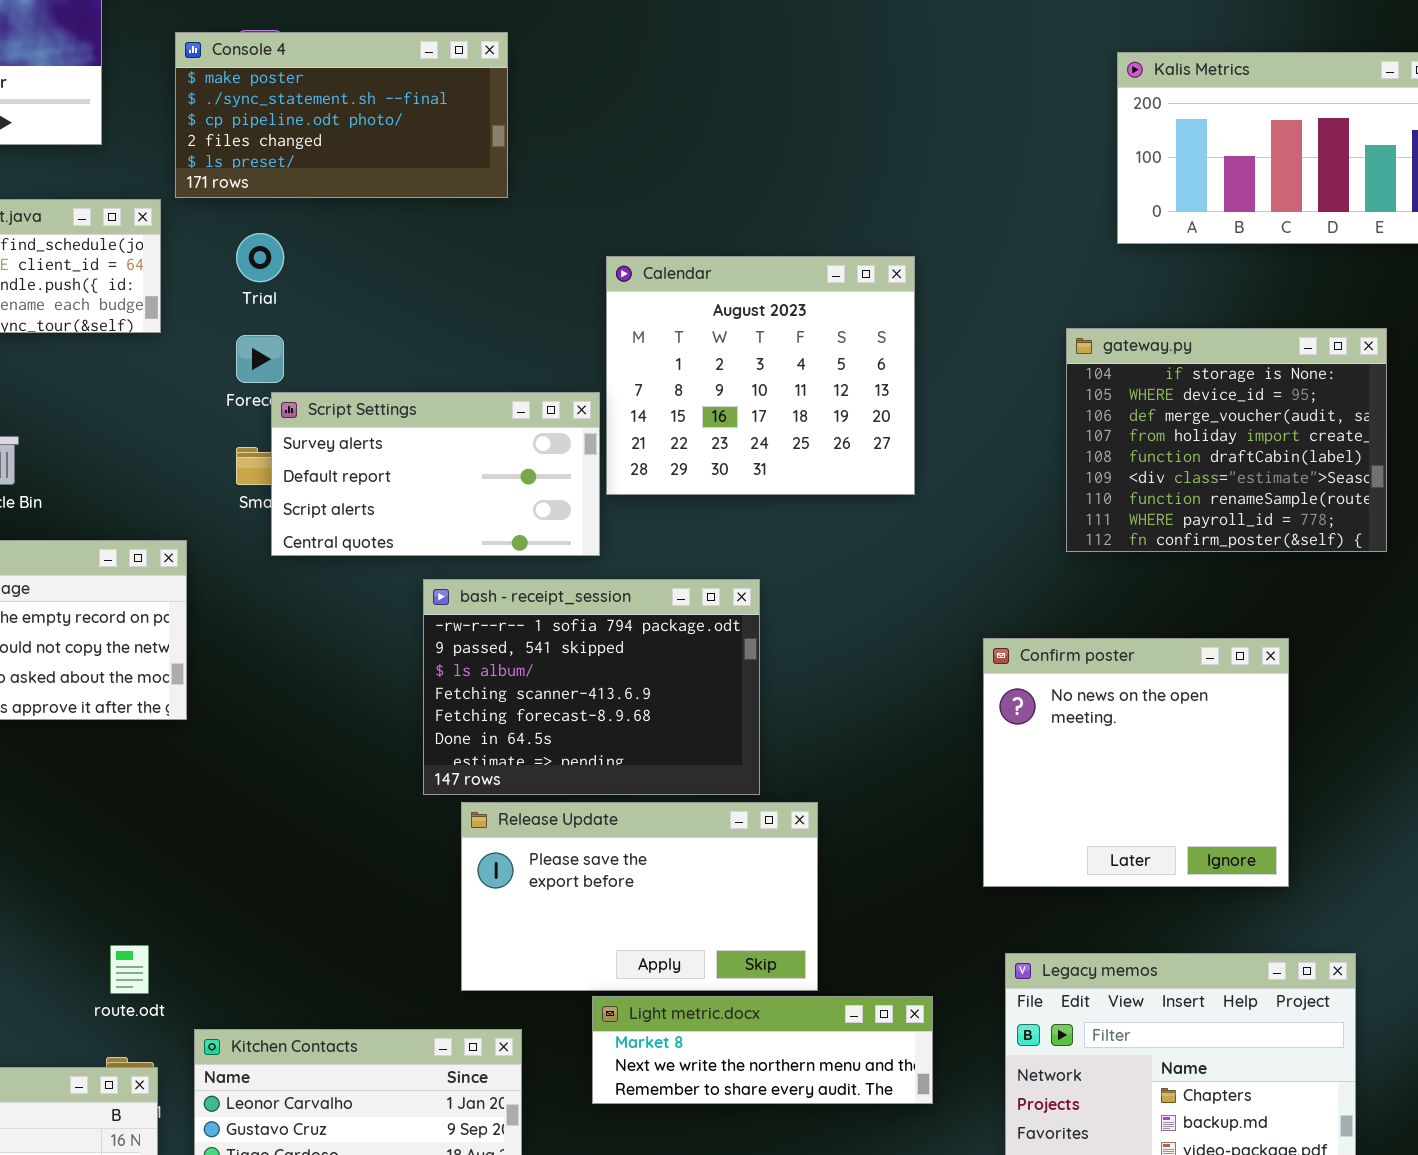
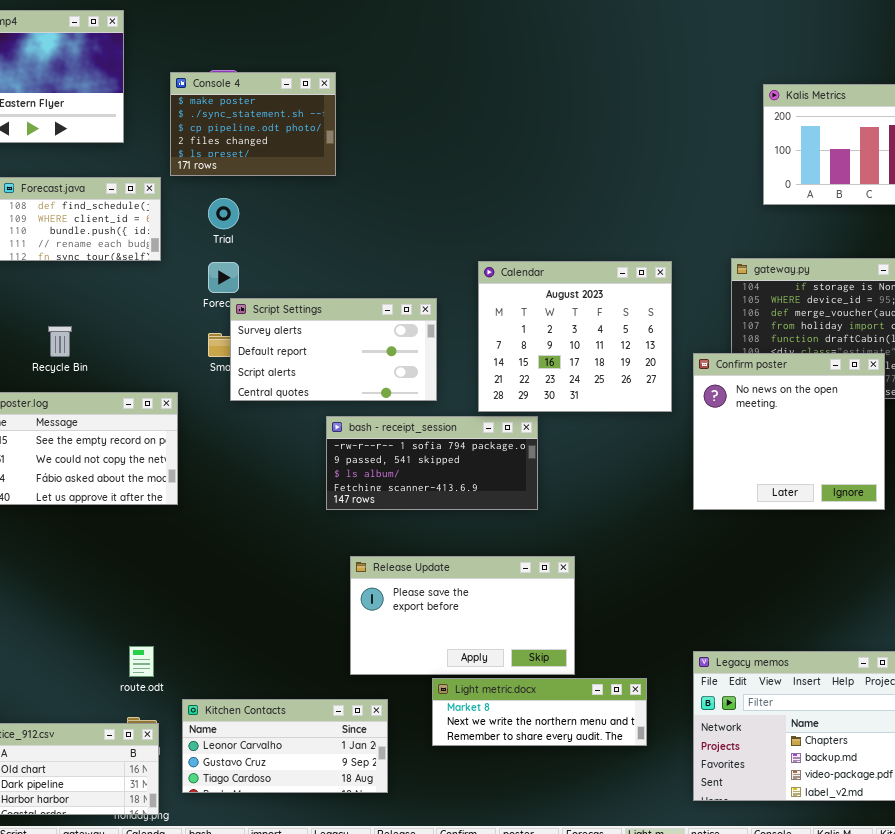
Console 4: [175,32,508,198] -> [170,72,336,176], resized
Calendar: [606,256,915,495] -> [478,261,672,412], moved
bash - receipt_session: [423,579,760,795] -> [326,416,538,510], resized
Confirm poster: [983,638,1289,887] -> [693,353,885,510], moved

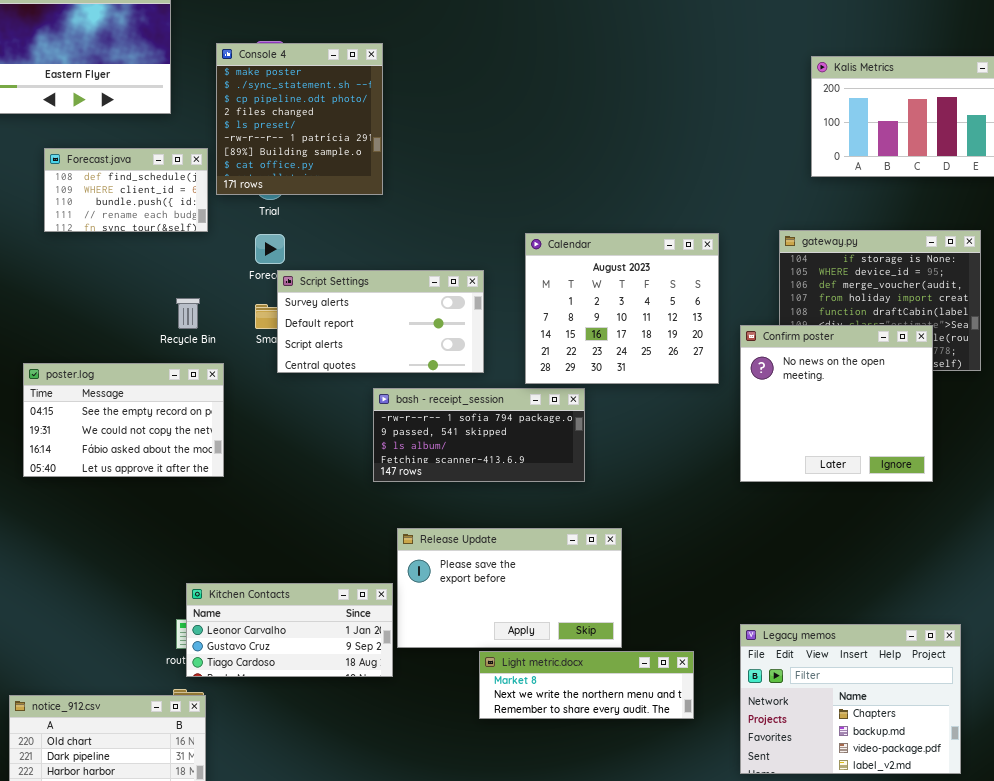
Console 4: [170,72,336,176] -> [216,43,383,195], resized
Recycle Bin: [48,326,72,357] -> [176,298,200,329], moved
Kitchen Contacts: [182,699,388,793] -> [186,583,393,677], moved

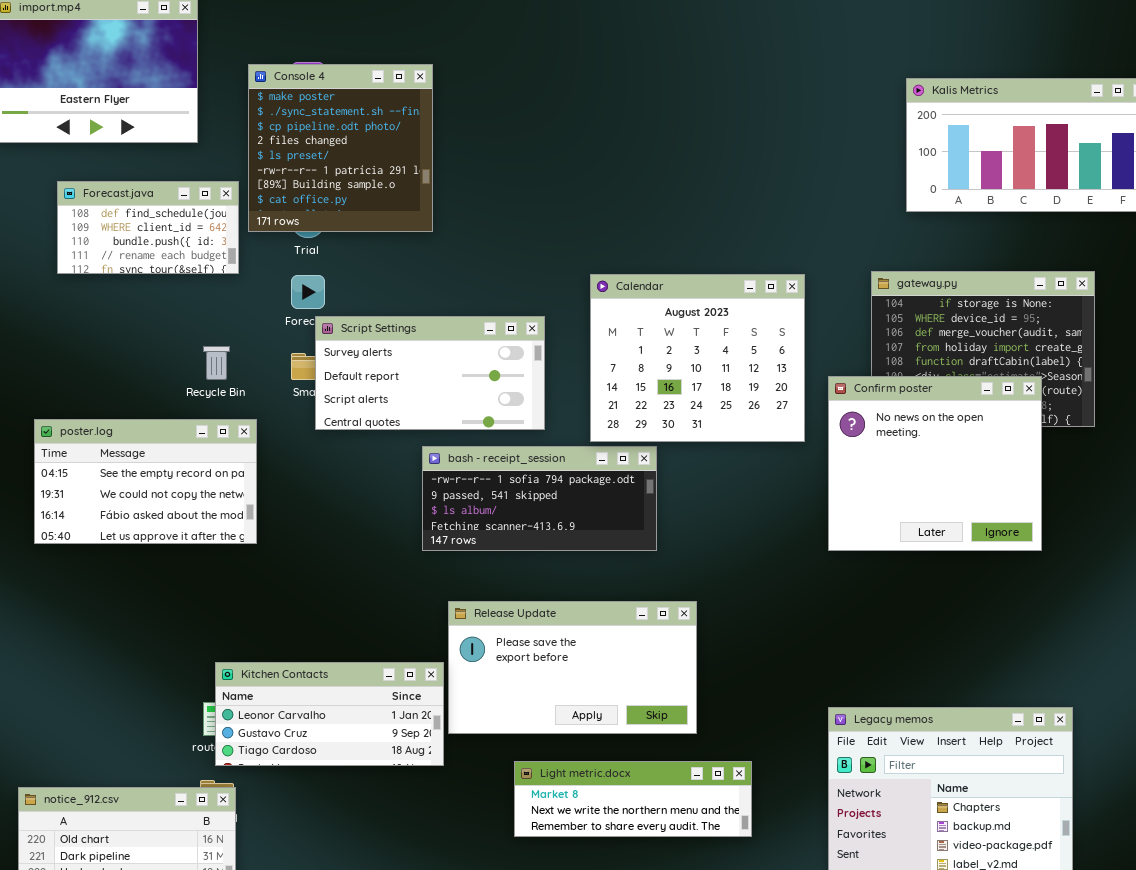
Light metric.docx: [479,651,694,719] -> [514,761,752,837], moved

